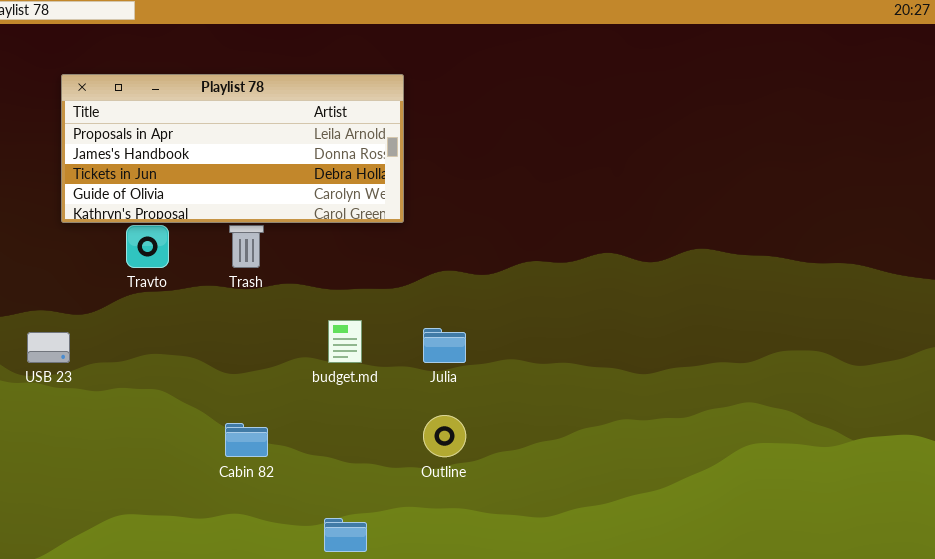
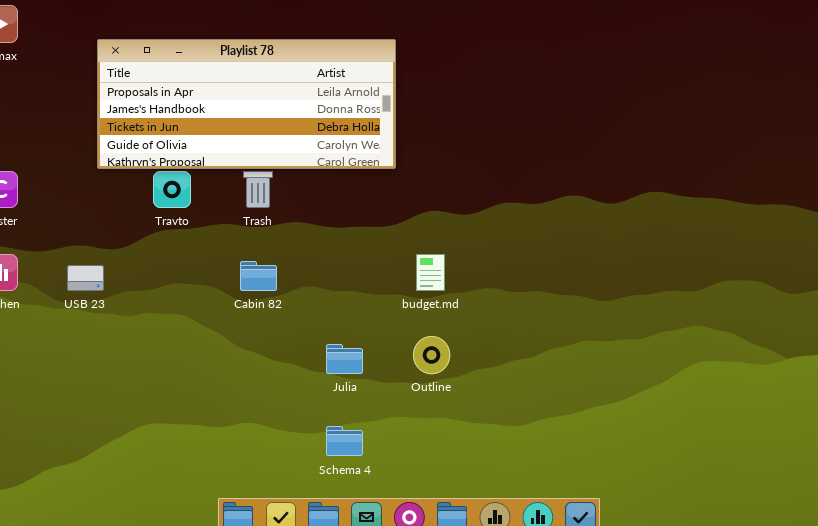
budget.md: [328,320,362,363] -> [416,254,445,291], moved
Julia: [423,328,466,363] -> [326,344,363,374], moved
Cabin 82: [225,423,268,457] -> [240,261,277,291], moved

